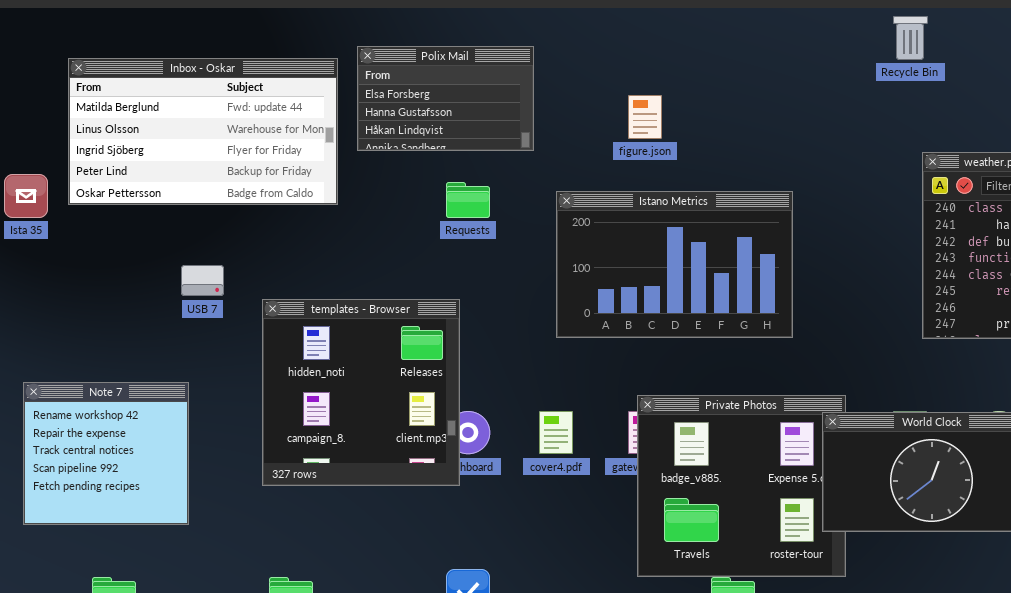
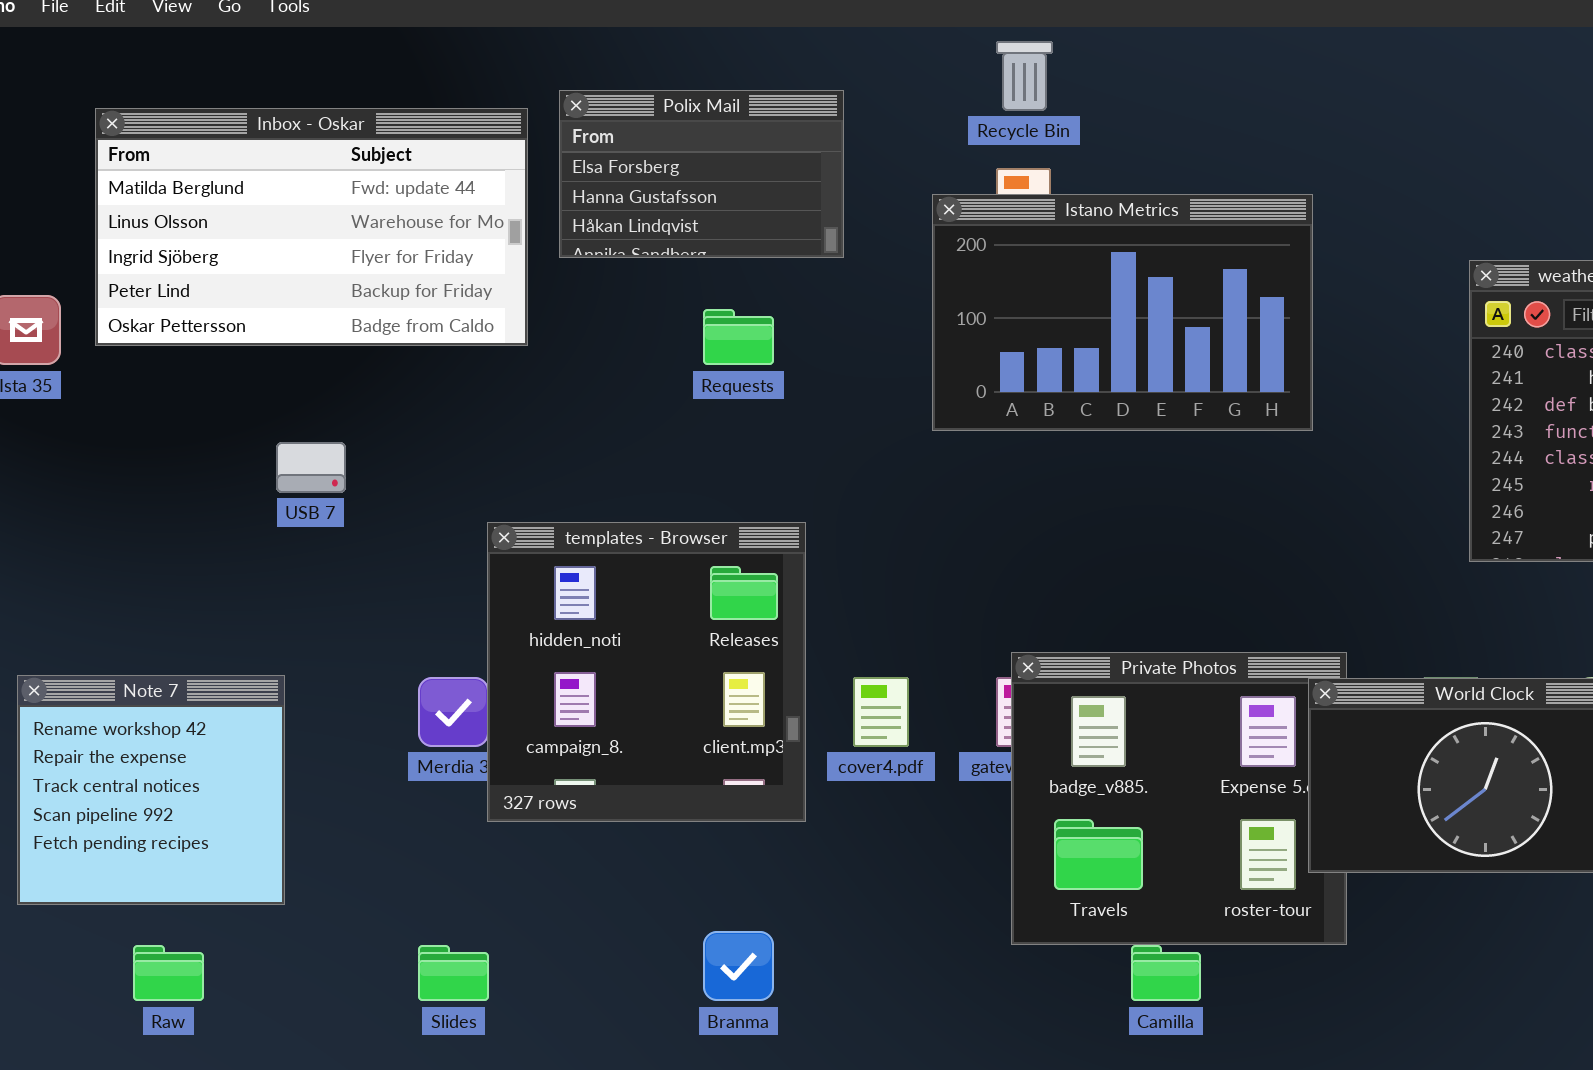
Recycle Bin: [893,16,928,60] -> [996,41,1053,111], moved
Istano Metrics: [556,191,793,338] -> [932,194,1313,431], moved
templates - Browser: [262,299,460,486] -> [487,522,806,822], moved
Note 7: [23,382,189,525] -> [17,675,285,905], moved

